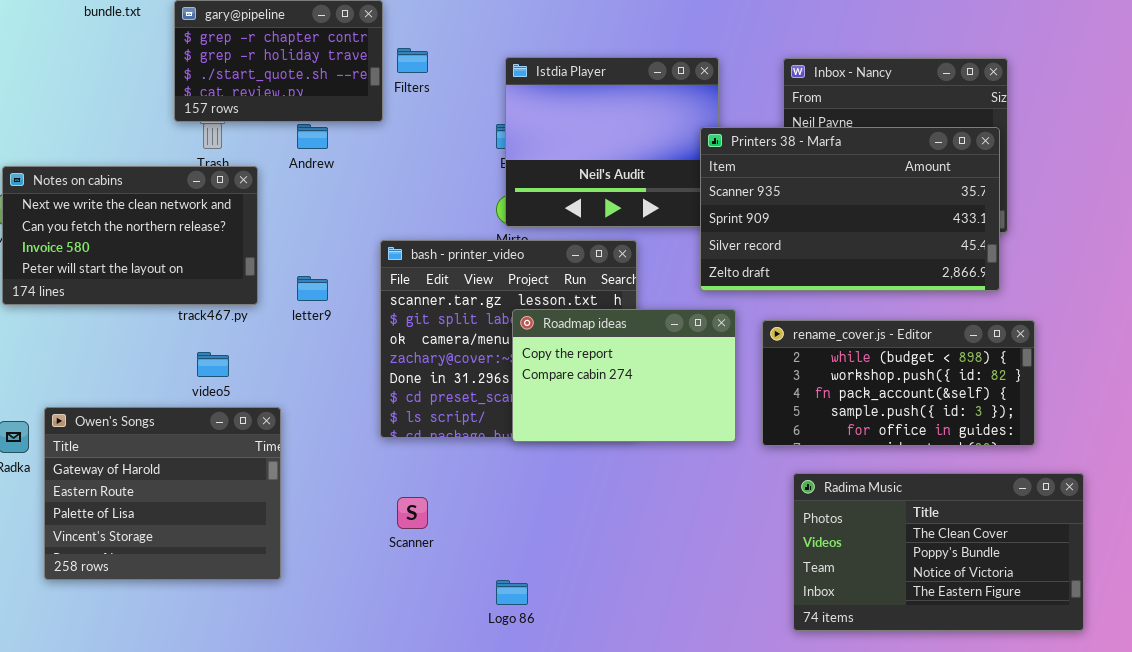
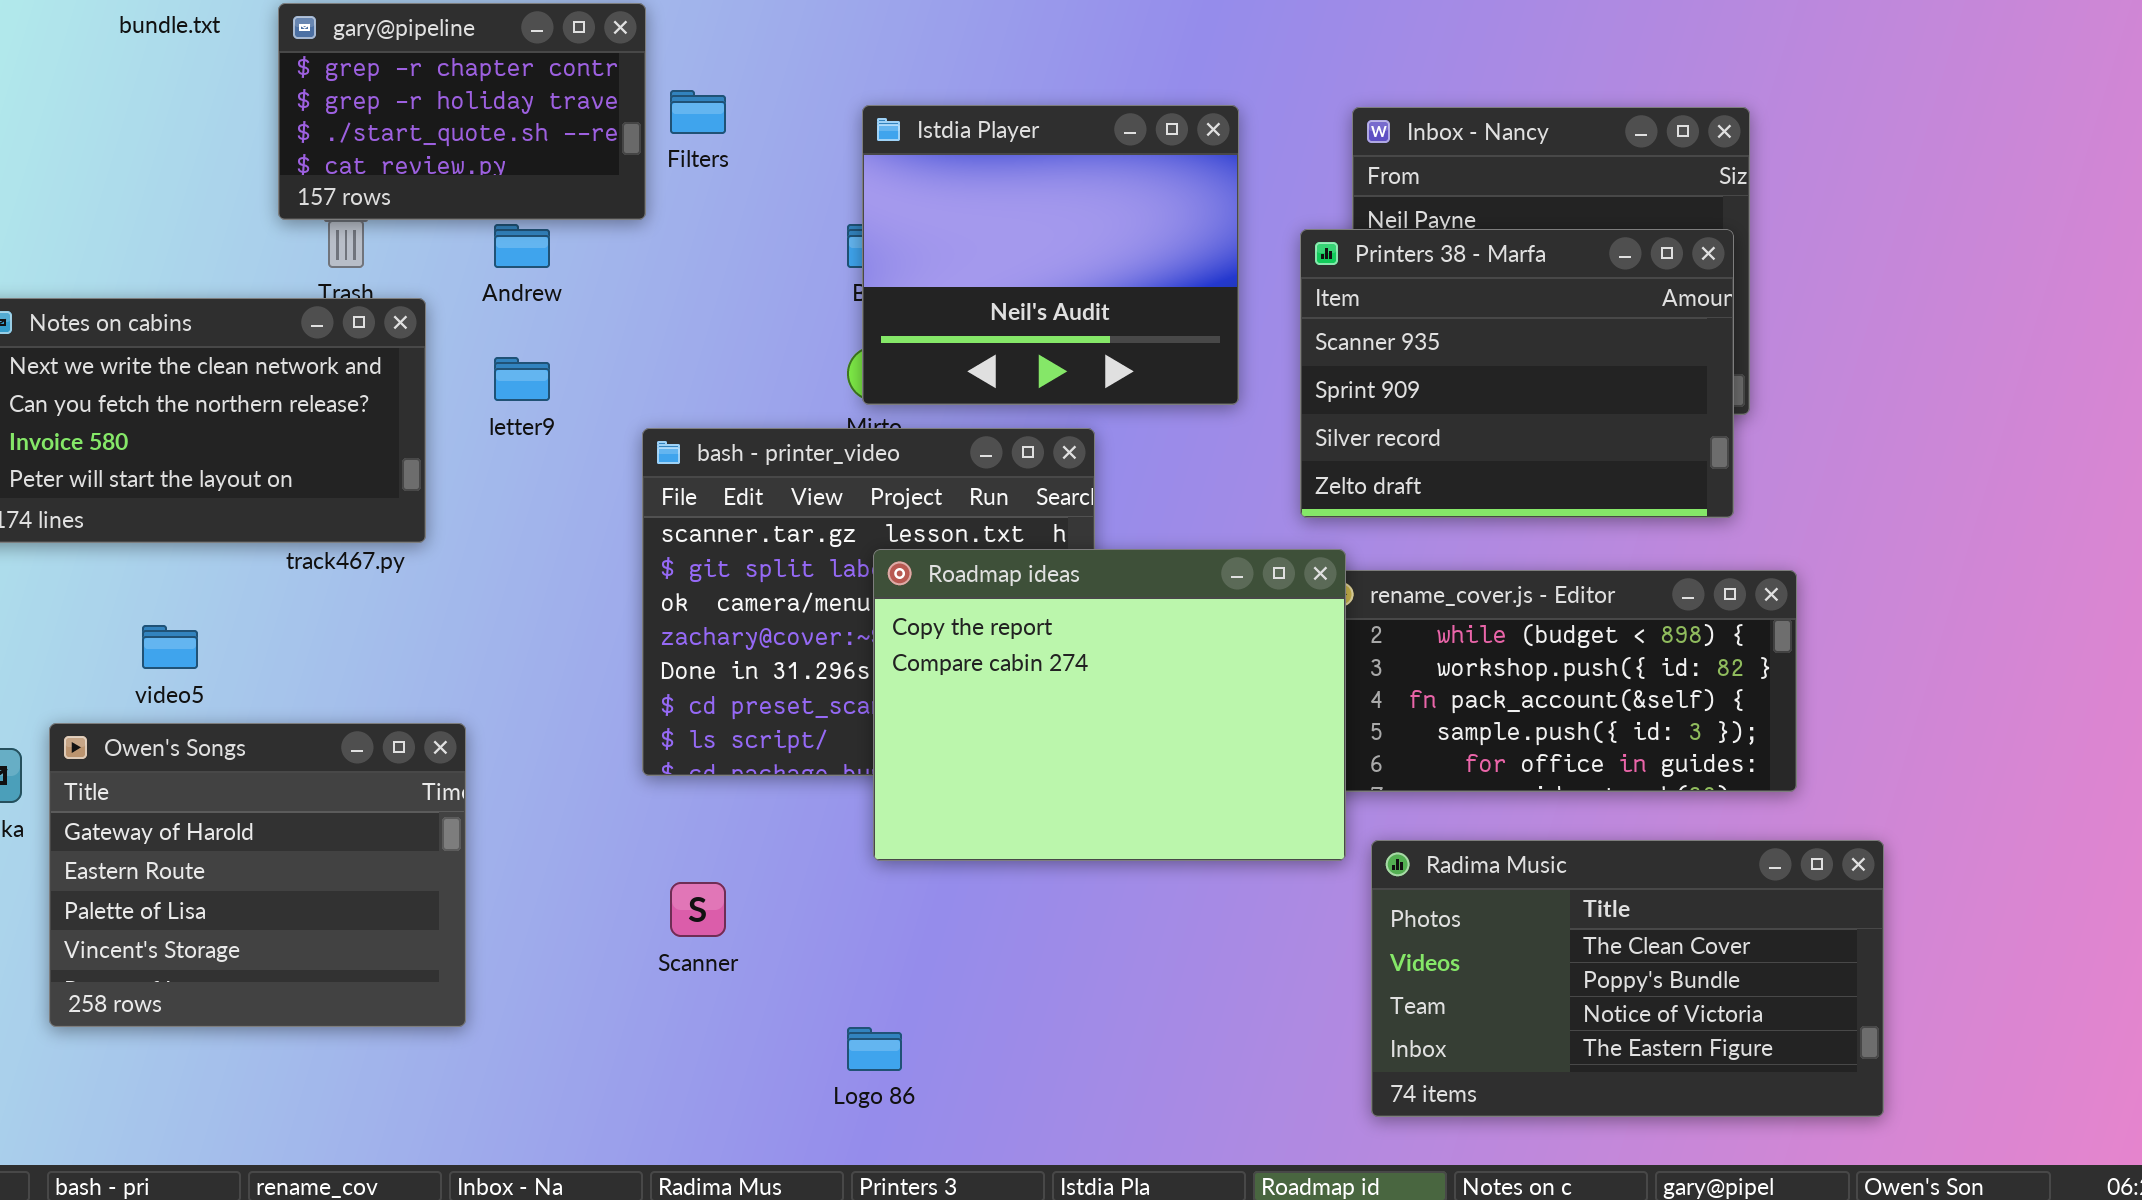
Printers 38 - Marfa: [700,127,1000,291] -> [1300,229,1734,518], resized
letter9: [297,276,328,301] -> [494,357,550,401], moved
Roadmap ideas: [512,309,736,442] -> [873,549,1346,861], resized
video5: [197,352,229,377] -> [142,625,198,669], moved

